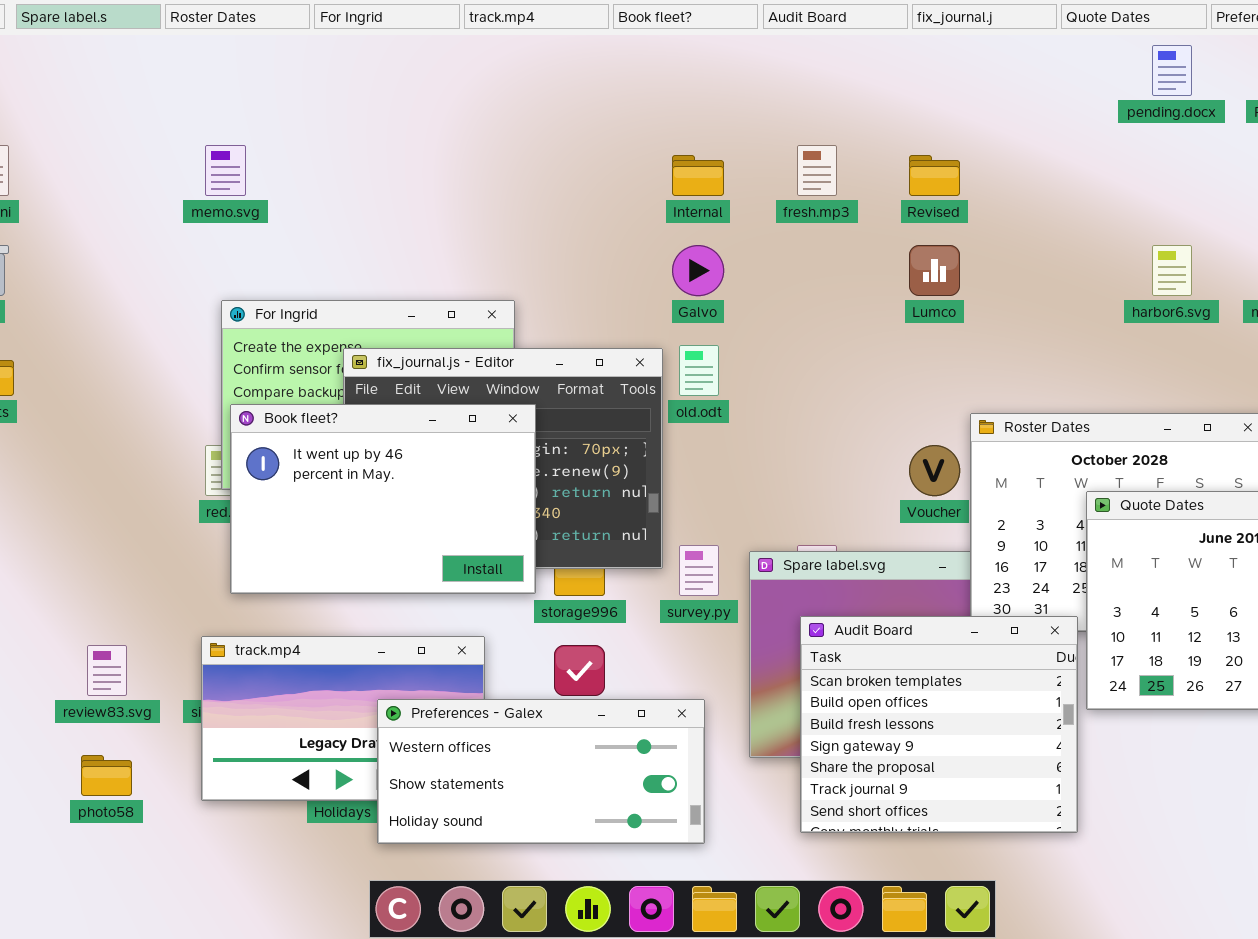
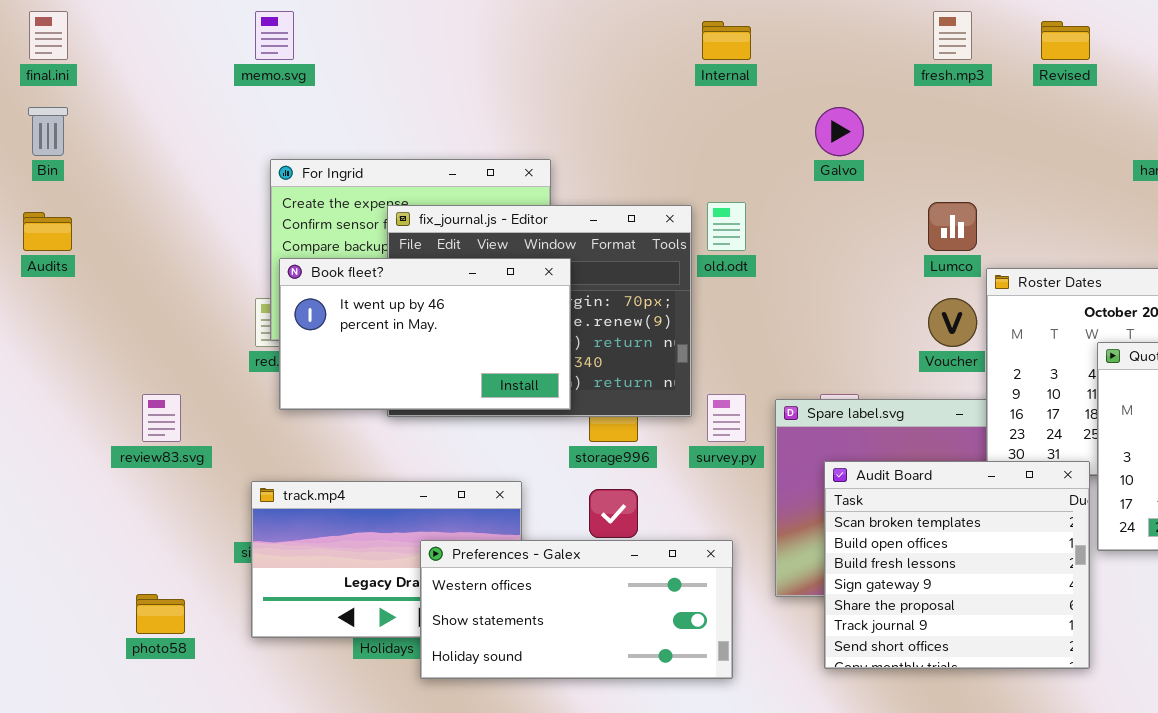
fresh.mp3: [797,145,837,196] -> [933,11,972,60], moved
Revised: [909,155,960,196] -> [1041,21,1090,60], moved
Galvo: [672,245,724,296] -> [815,107,864,156], moved
Lumco: [909,245,960,296] -> [928,202,977,251], moved
Book fleet?: [230,404,536,594] -> [279,258,571,410], resized
review83.svg: [87,645,127,696] -> [142,394,181,442], moved

